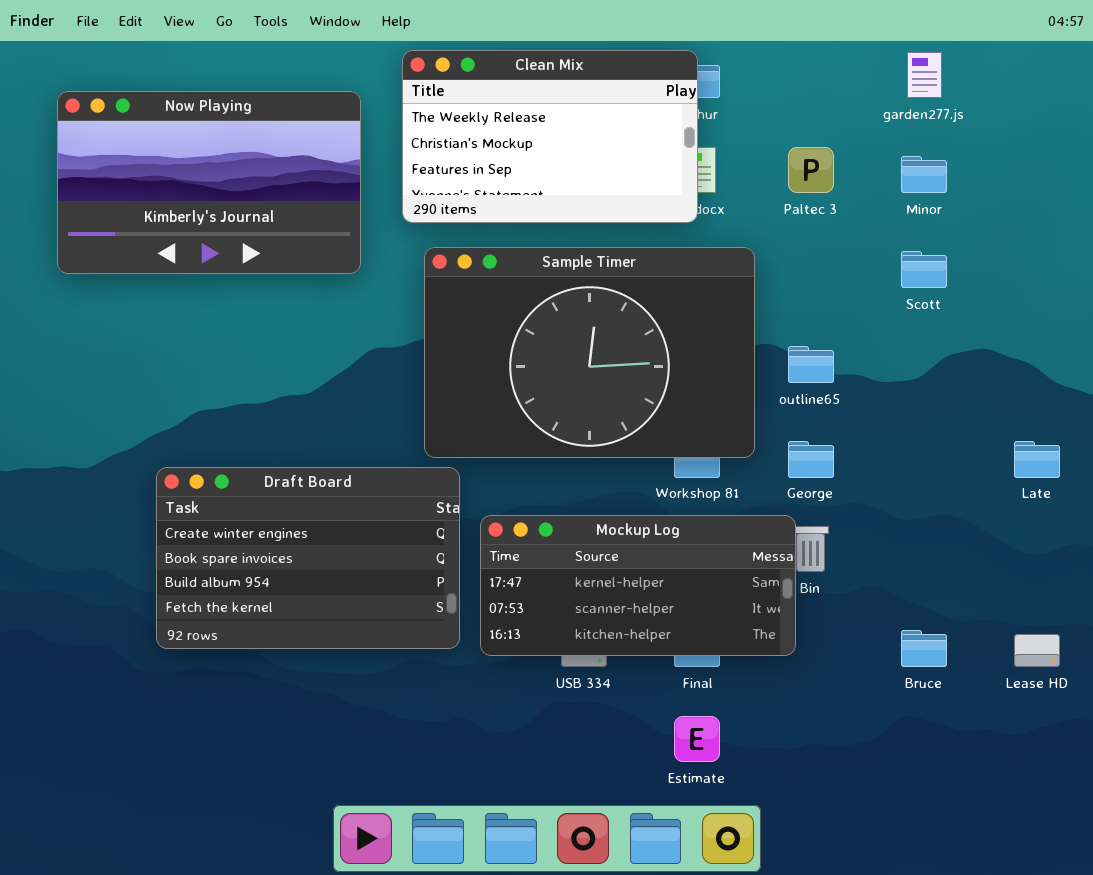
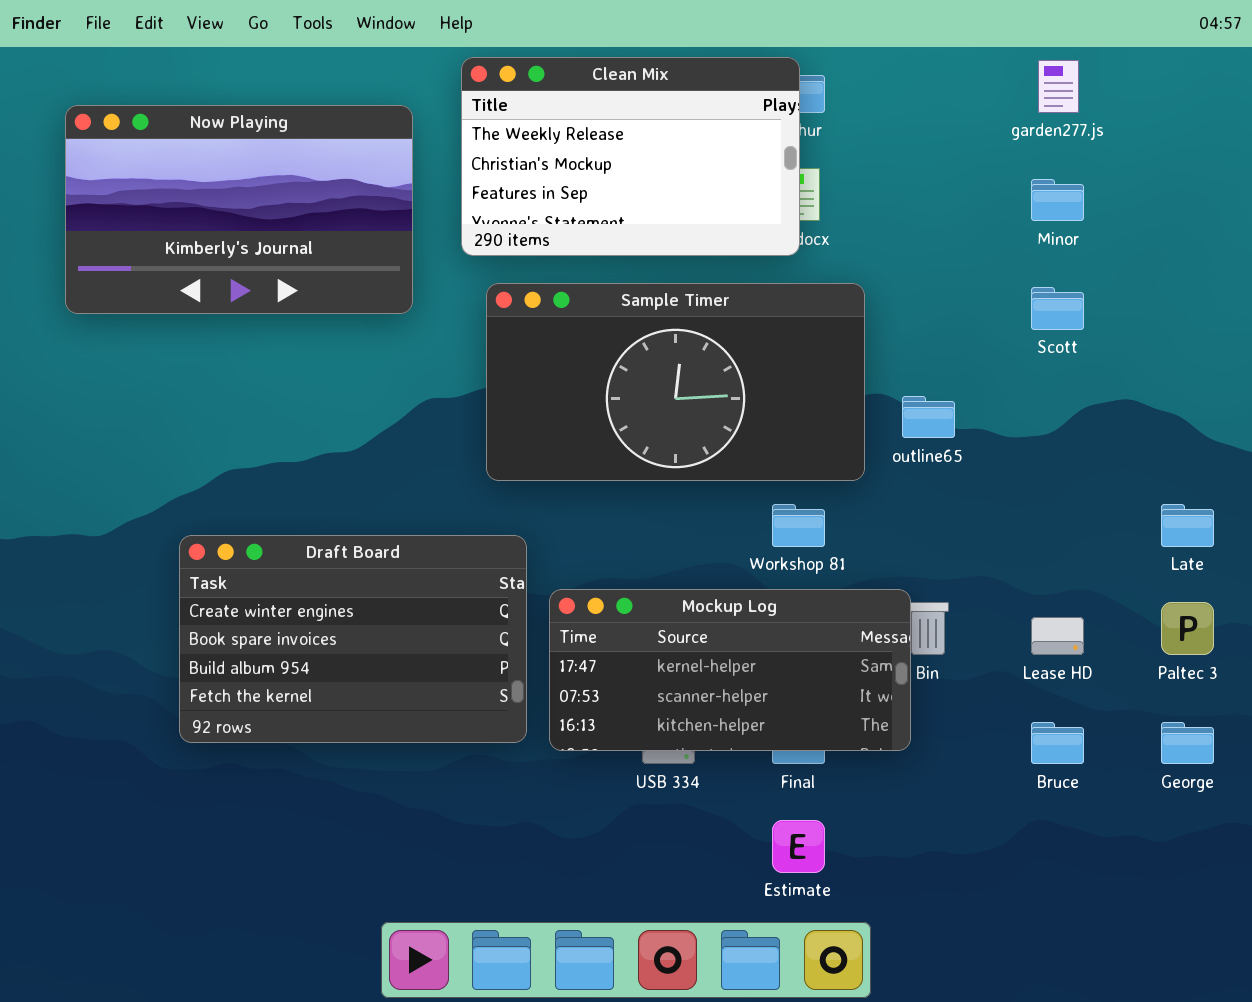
Paltec 3: [788,147,834,193] -> [1161,602,1214,655], moved
Sample Timer: [424,247,755,458] -> [486,283,865,481], resized
George: [788,441,834,478] -> [1161,722,1214,764], moved
Lease HD: [1014,634,1060,667] -> [1031,617,1084,655], moved

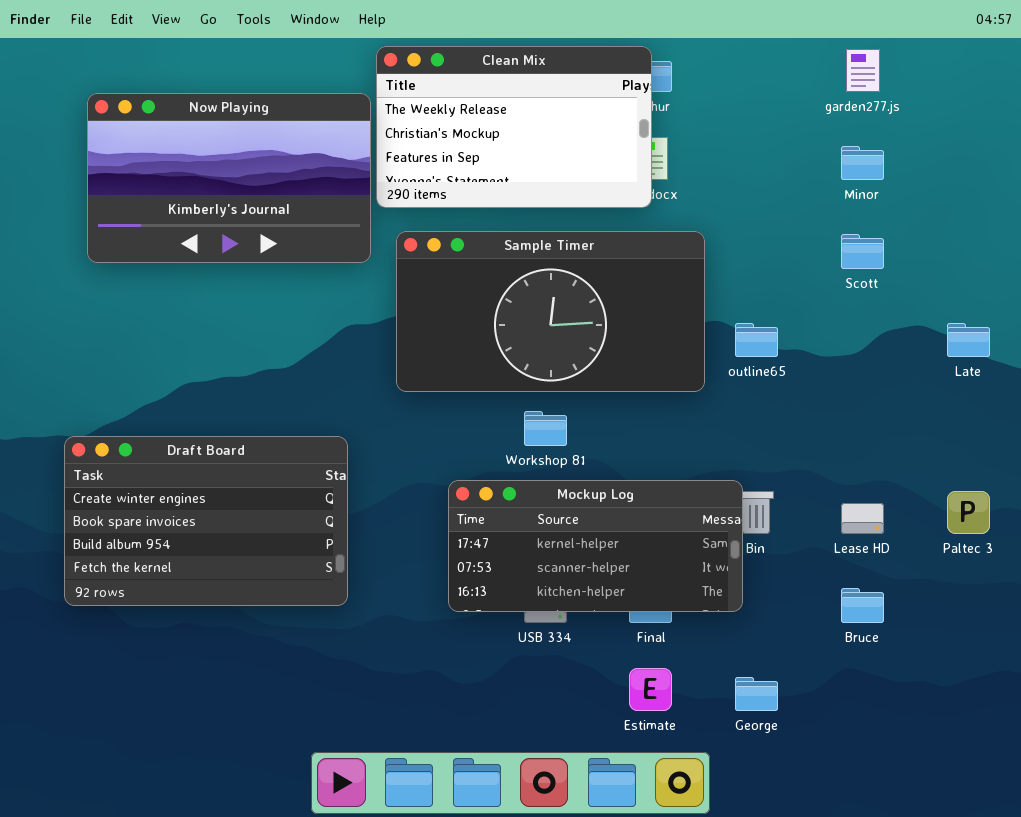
Now Playing: [65,105,413,314] -> [87,93,371,263], moved
Workshop 81: [772,504,825,547] -> [524,411,567,446], moved
Late: [1161,504,1214,547] -> [947,323,990,357], moved
Draft Board: [179,535,527,743] -> [64,436,348,606], moved
George: [1161,722,1214,764] -> [735,677,778,711], moved

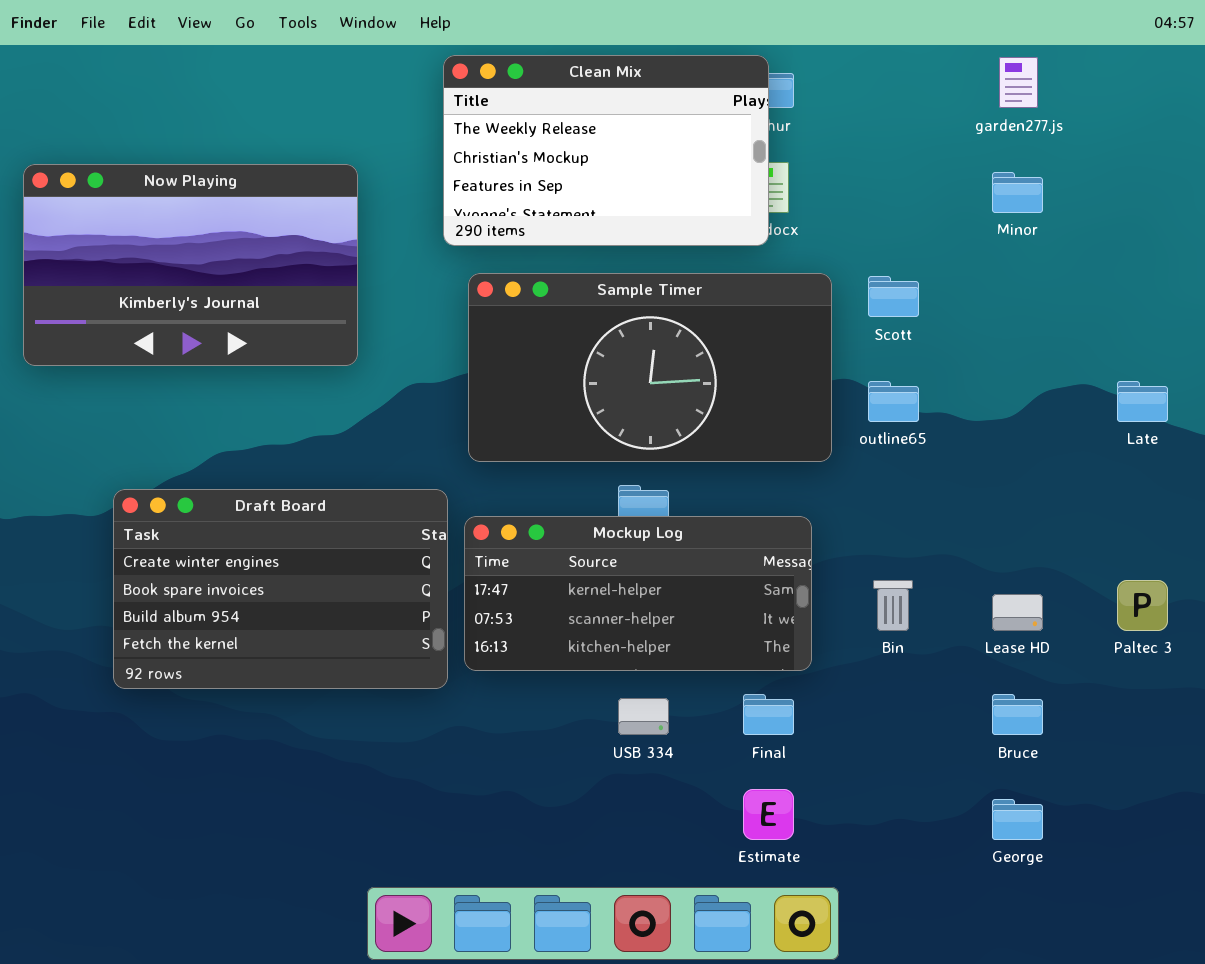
Now Playing: [87,93,371,263] -> [23,164,358,366], moved
Scott: [841,234,884,269] -> [868,276,919,317], moved
Draft Board: [64,436,348,606] -> [113,489,448,689], moved
Mockup Log: [448,480,743,612] -> [464,516,812,671], moved
George: [735,677,778,711] -> [992,799,1043,840], moved

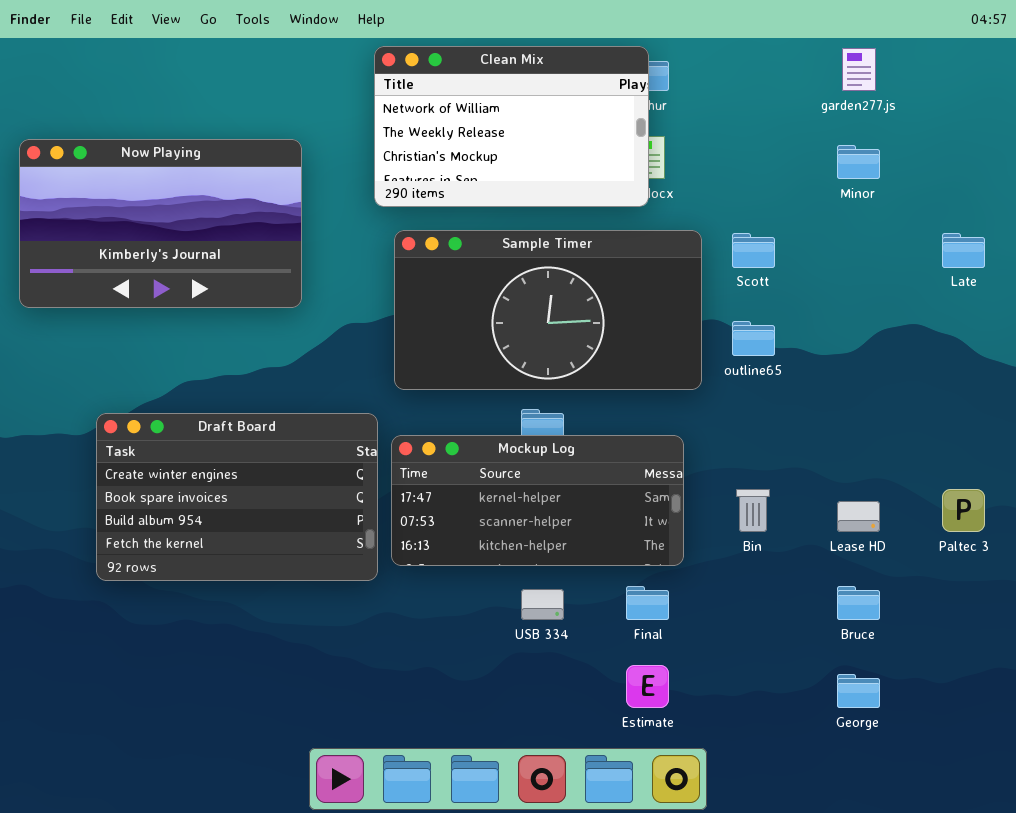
Clean Mix: [443,55,769,246] -> [374,46,649,207], scrolled up 1 row
Late: [1117,381,1168,422] -> [942,233,985,268], moved

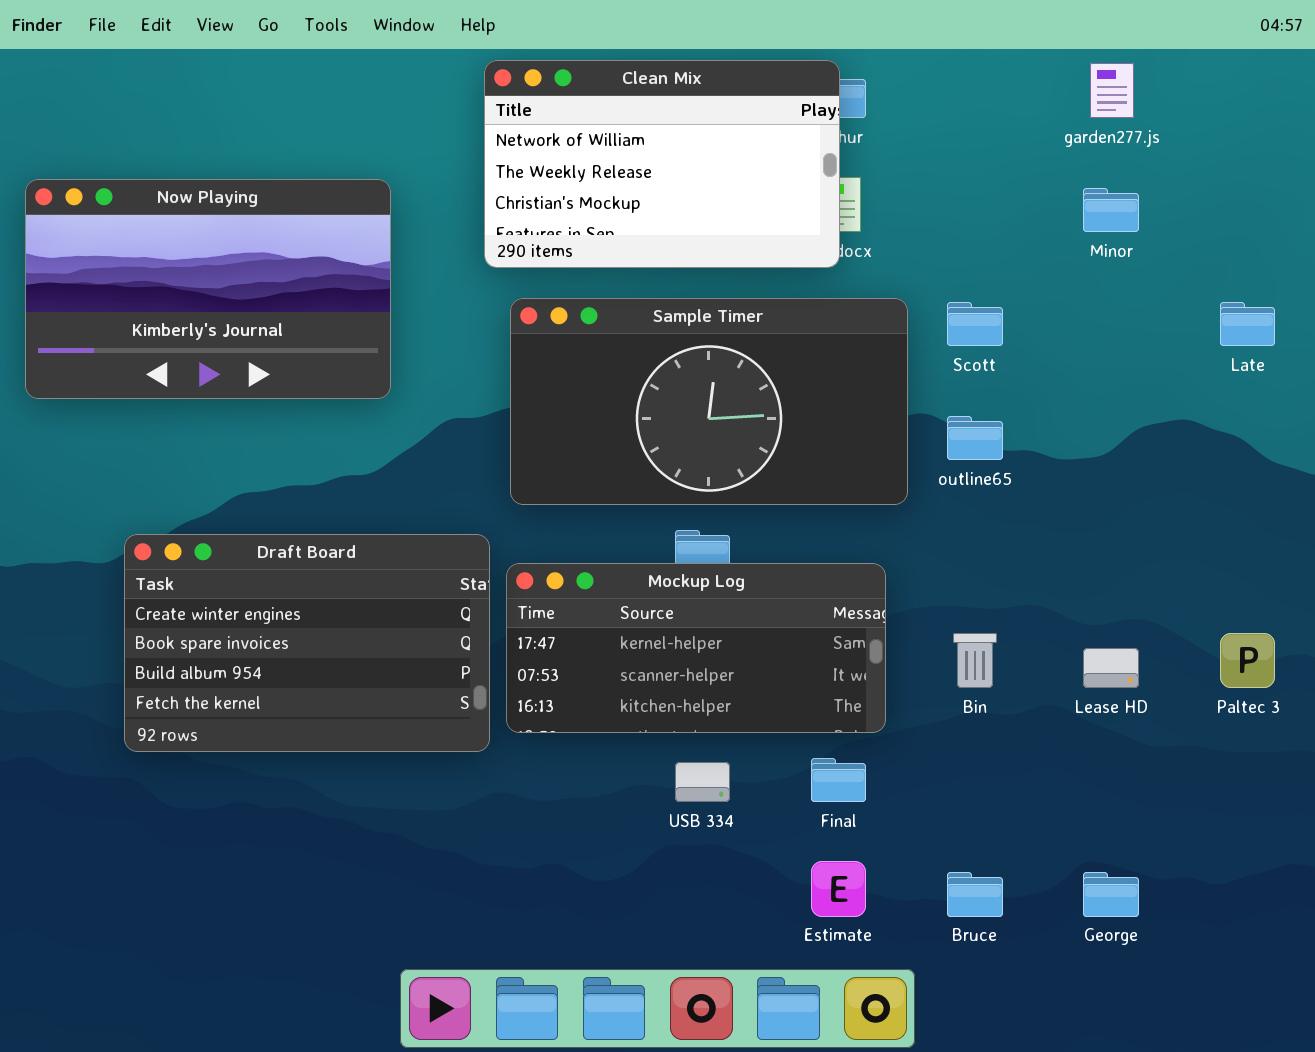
Bruce: [837,586,880,620] -> [947,872,1003,917], moved

